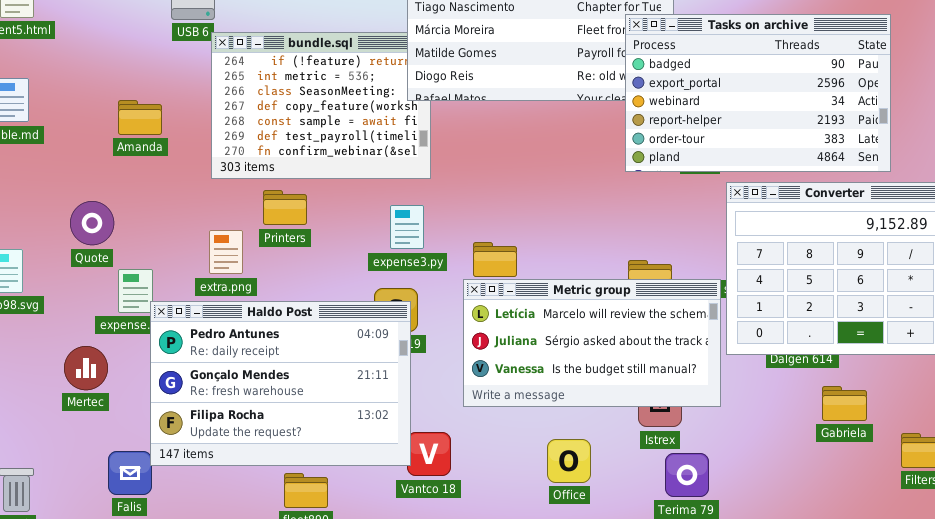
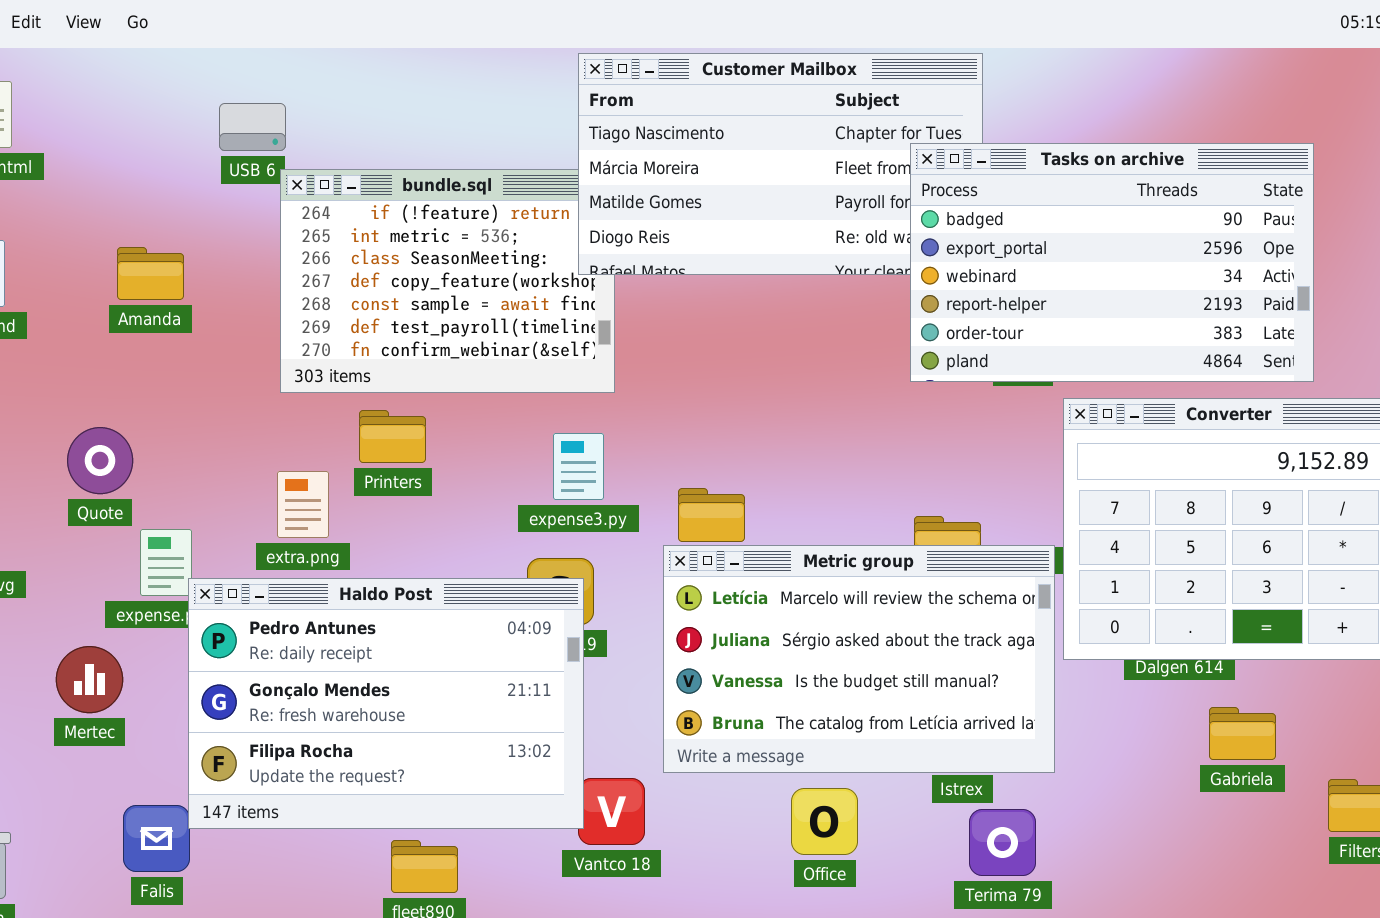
Amanda: [118,100,162,135] -> [117,247,184,300], moved
Metric group: [463,279,721,407] -> [663,545,1055,773], resized

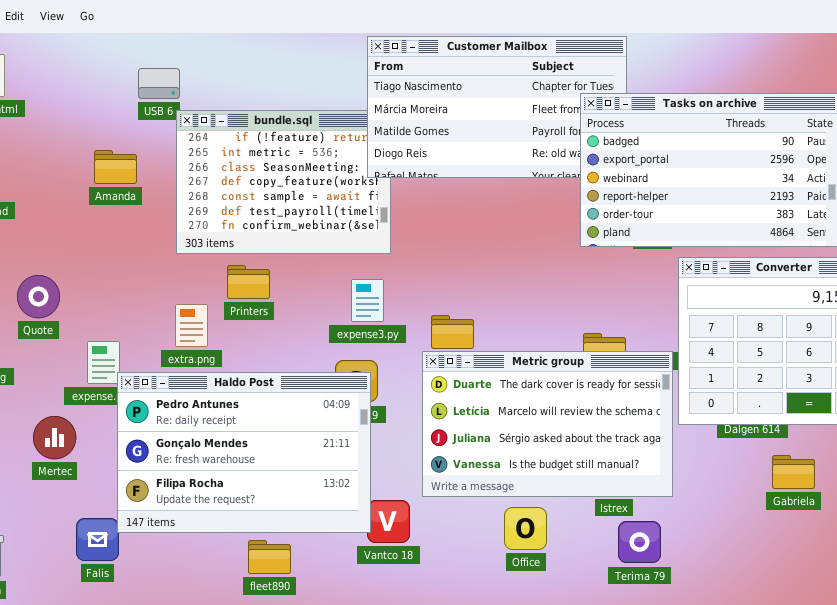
Amanda: [117,247,184,300] -> [94,150,137,184], moved
Quote: [67,427,133,494] -> [17,275,60,318], moved
Metric group: [663,545,1055,773] -> [422,351,673,497], scrolled up 1 row

